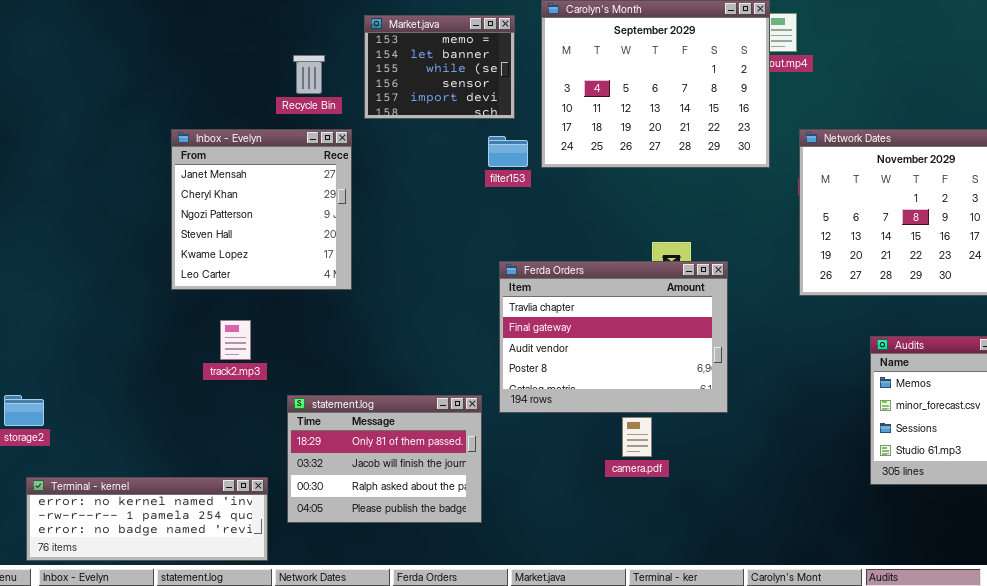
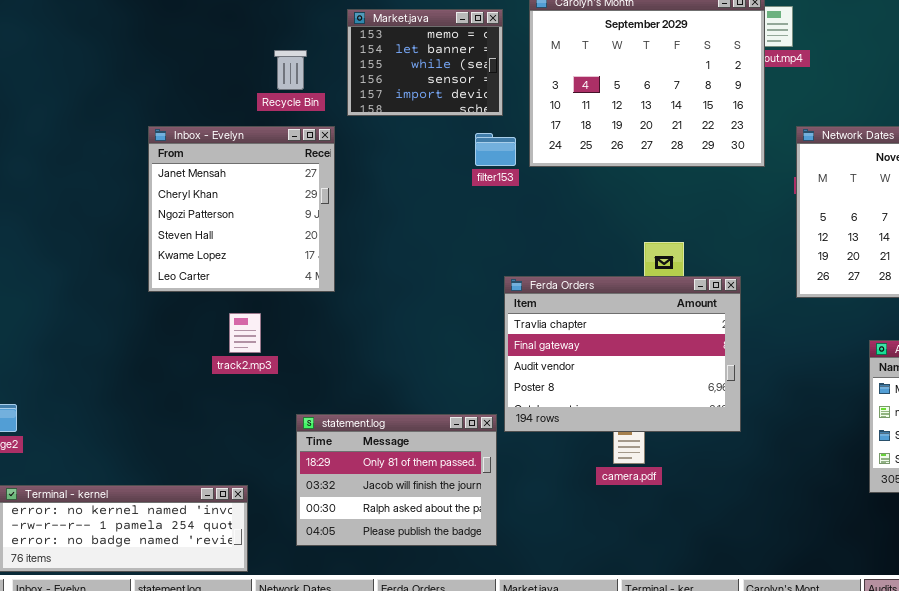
Ferda Orders: [499,261,728,413] -> [504,276,741,432], moved
track2.mp3: [220,320,251,360] -> [229,313,261,353], moved
statement.log: [287,395,482,523] -> [296,414,497,546], moved

